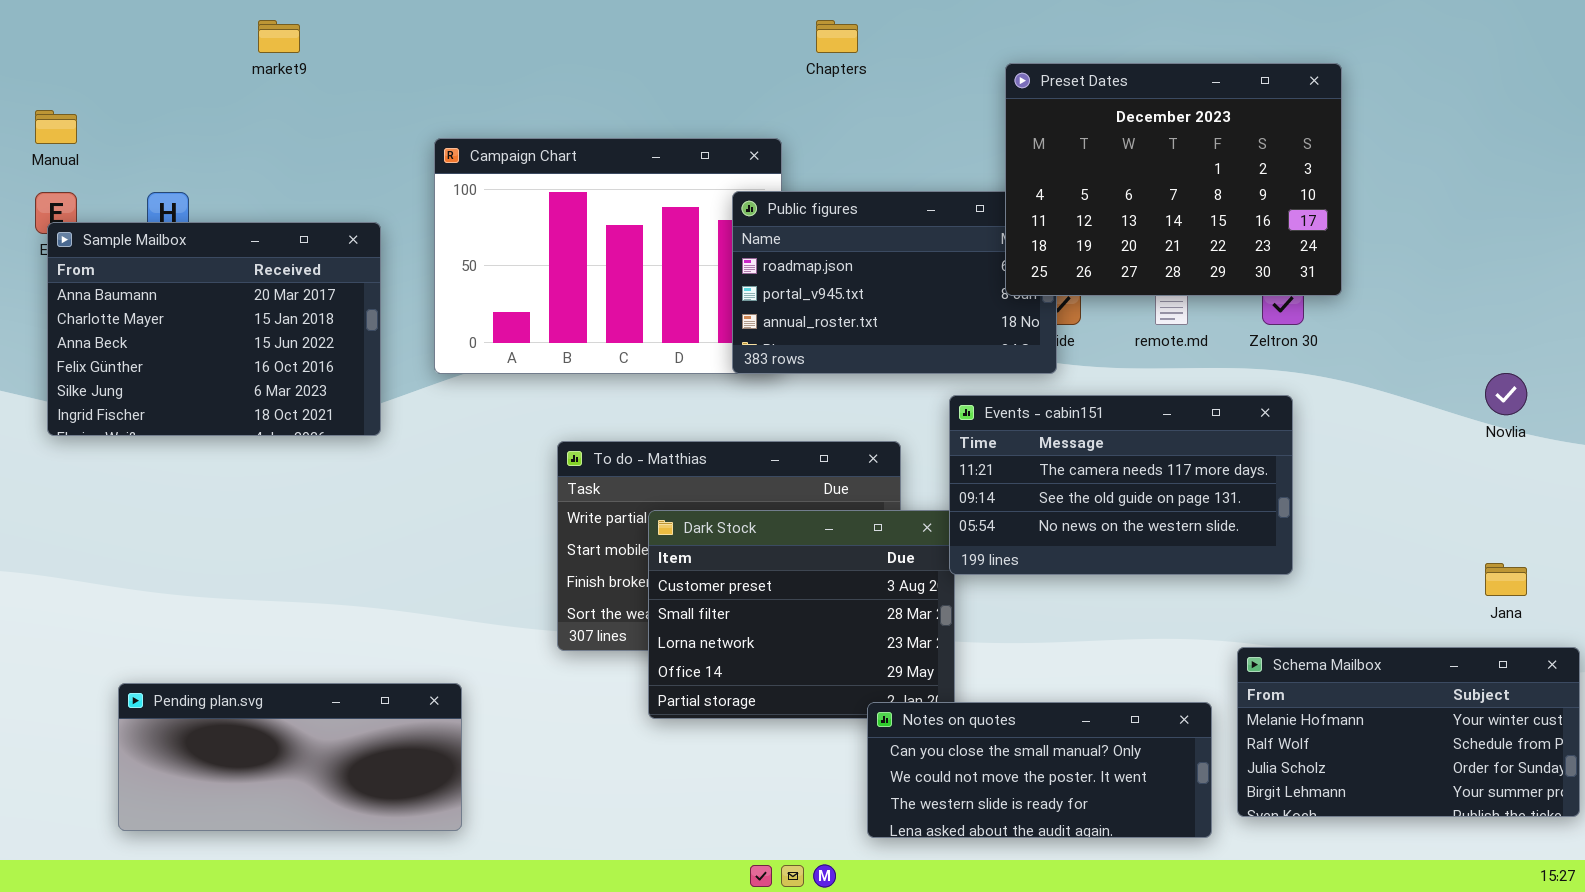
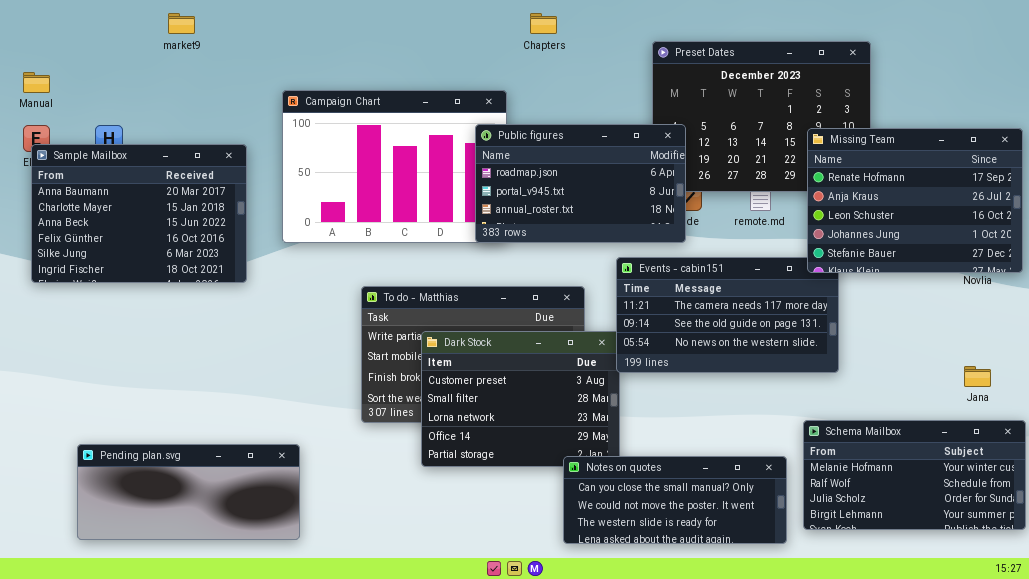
Public figures: [732,191,1057,374] -> [475,124,686,243], raised
Missing Team: none -> [807,128,1023,273], opened

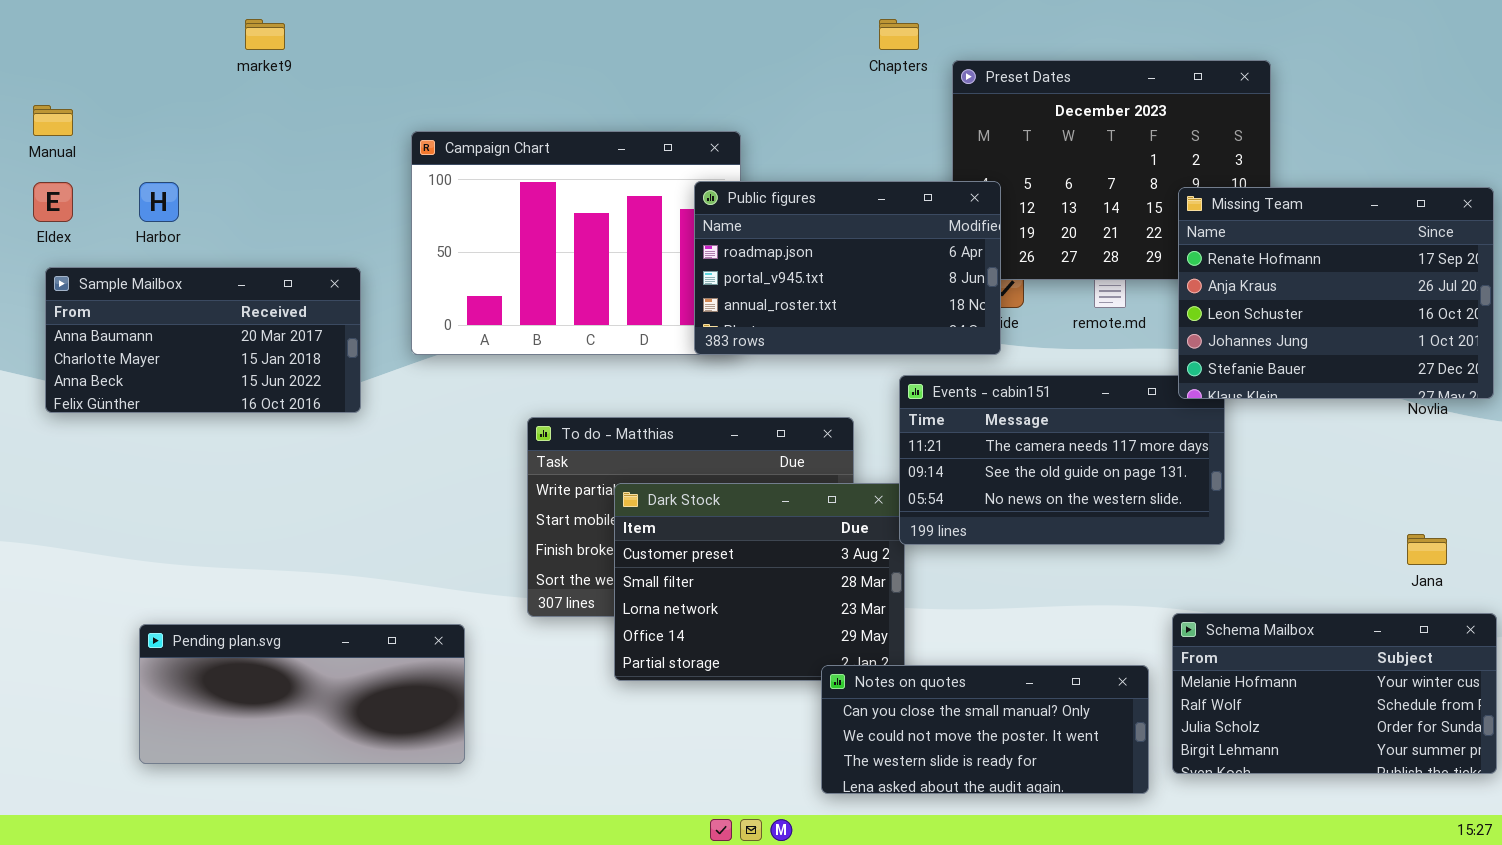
Chapters: [530,13,557,34] -> [879,19,919,50], moved
Sample Mailbox: [31,144,247,283] -> [45,267,361,413], resized
Pending plan.svg: [77,444,300,540] -> [139,624,465,764], moved

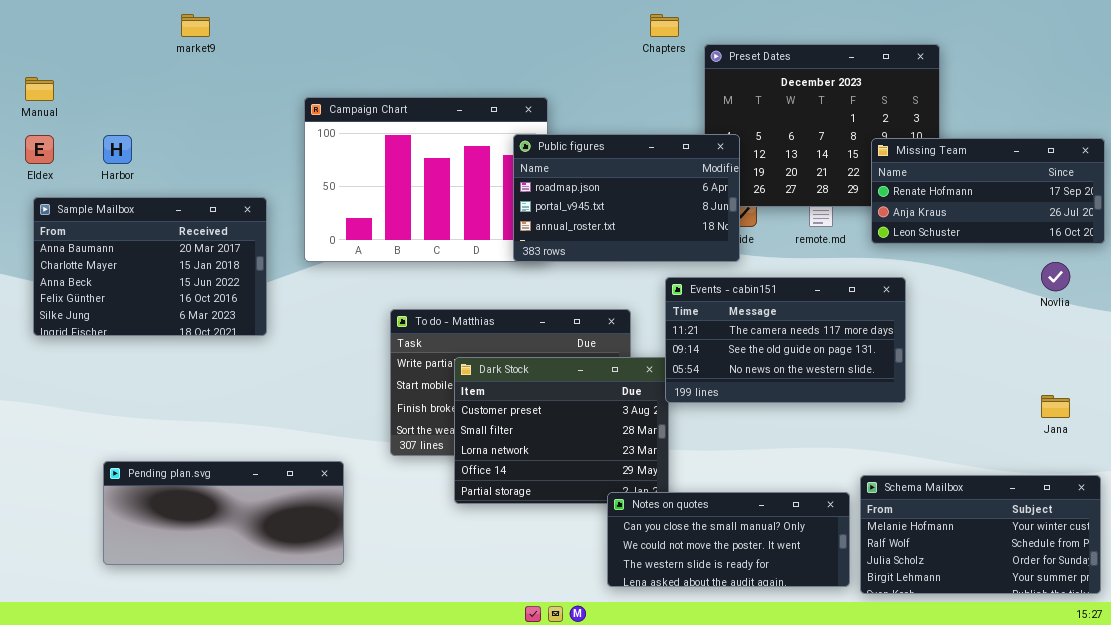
Missing Team: [1178,187,1494,399] -> [871,138,1105,244], resized
Sample Mailbox: [45,267,361,413] -> [33,197,267,336], resized
Schema Mailbox: [1172,613,1497,774] -> [860,475,1101,594], moved

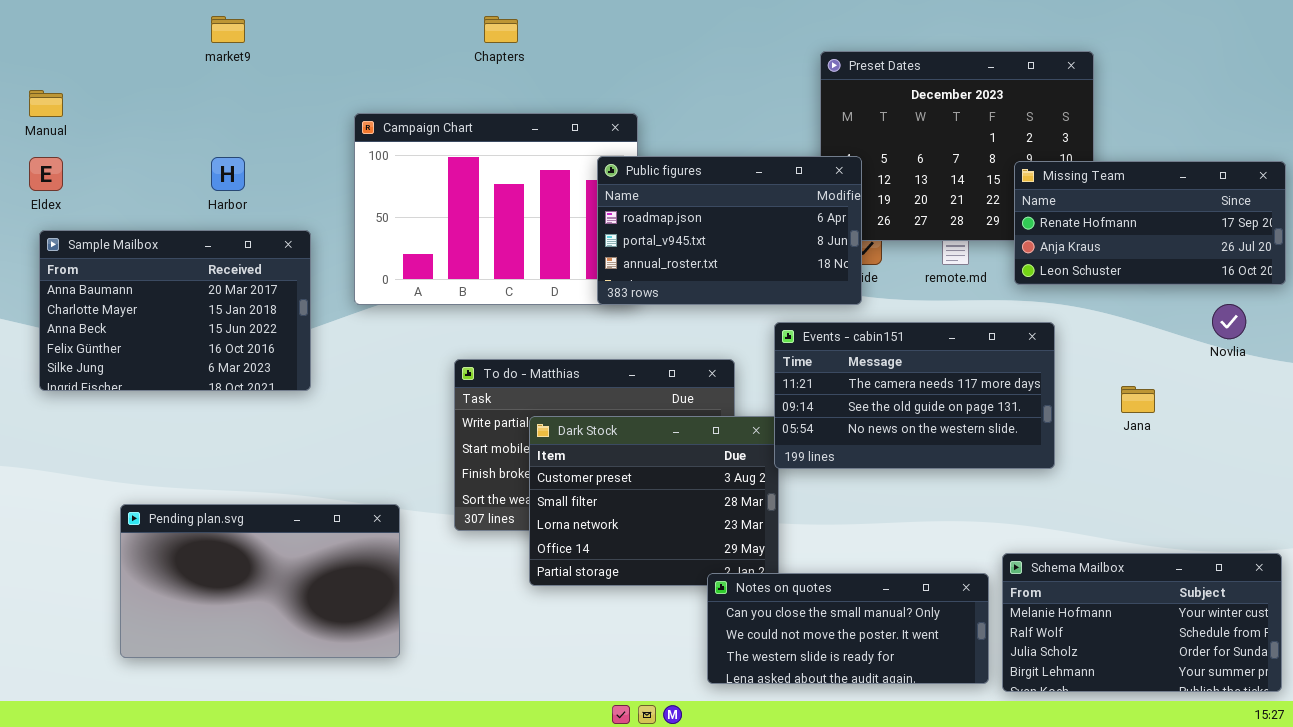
Chapters: [650,14,679,37] -> [484,16,518,43], moved
Harbor: [103,135,132,164] -> [211,157,245,191], moved
Jana: [1041,395,1070,418] -> [1121,386,1155,413], moved
Pending plan.svg: [103,461,344,565] -> [120,504,400,658], resized

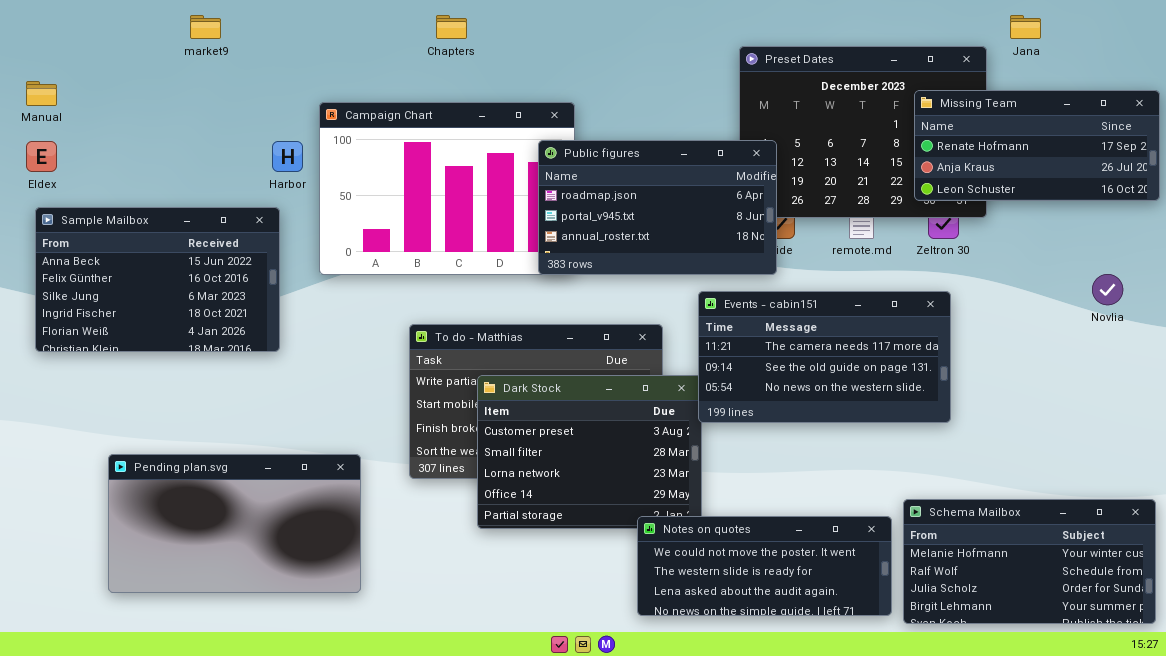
Harbor: [211,157,245,191] -> [272,141,303,172], moved
Missing Team: [1014,161,1286,285] -> [914,90,1160,201], moved
Sample Mailbox: [39,230,311,391] -> [35,207,280,352], scrolled down 2 rows
Jana: [1121,386,1155,413] -> [1010,15,1041,39], moved
Notes on quotes: [707,573,989,684] -> [637,516,892,616], scrolled down 1 row

